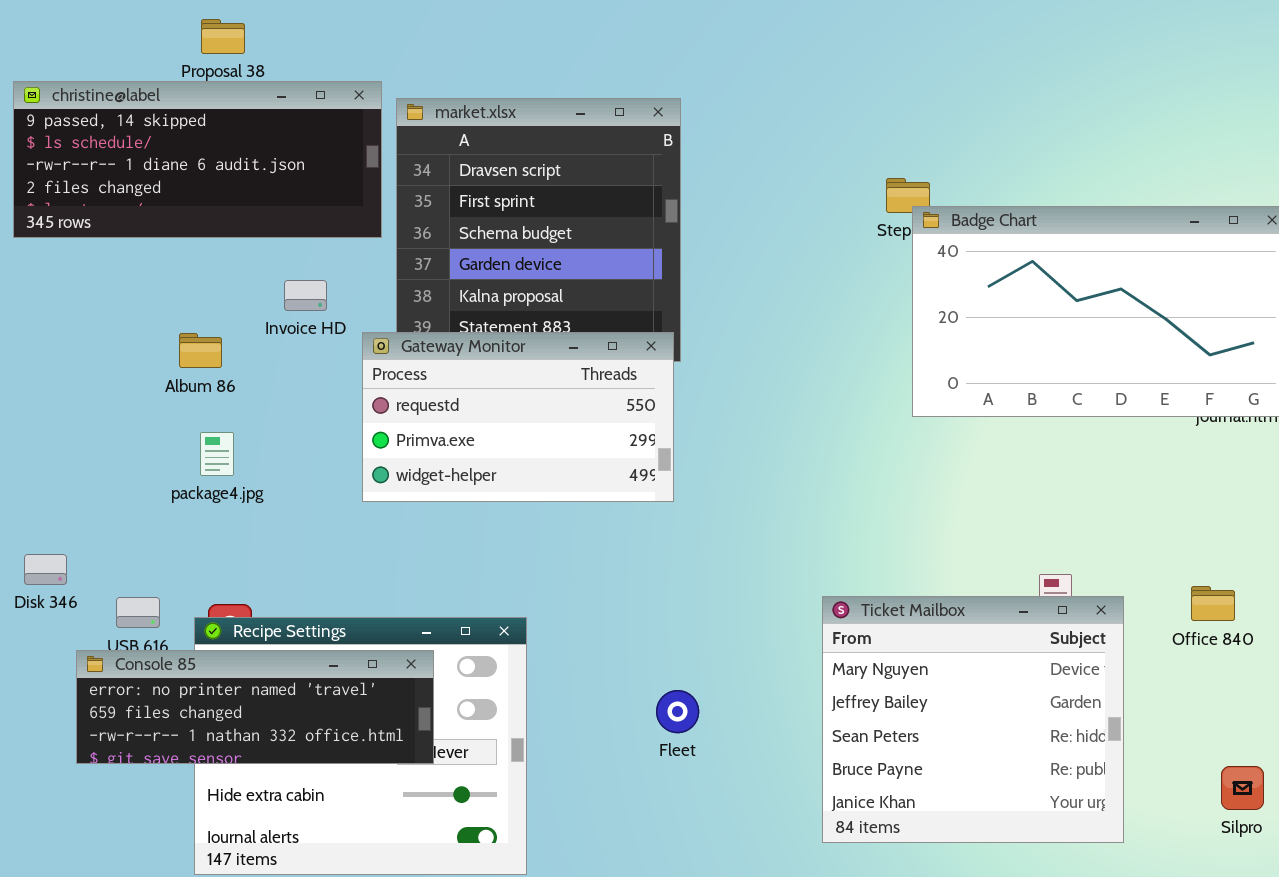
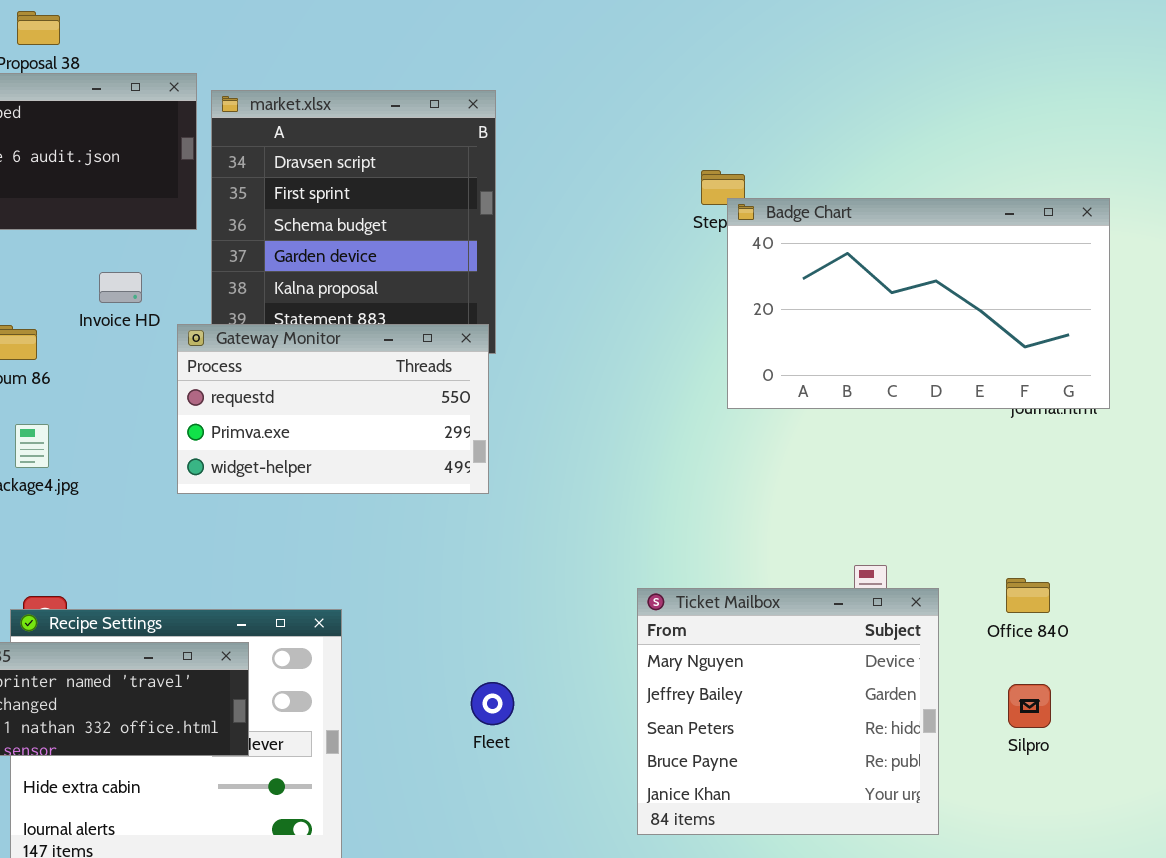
Silpro: [1221,766,1264,810] -> [1008,684,1051,728], moved

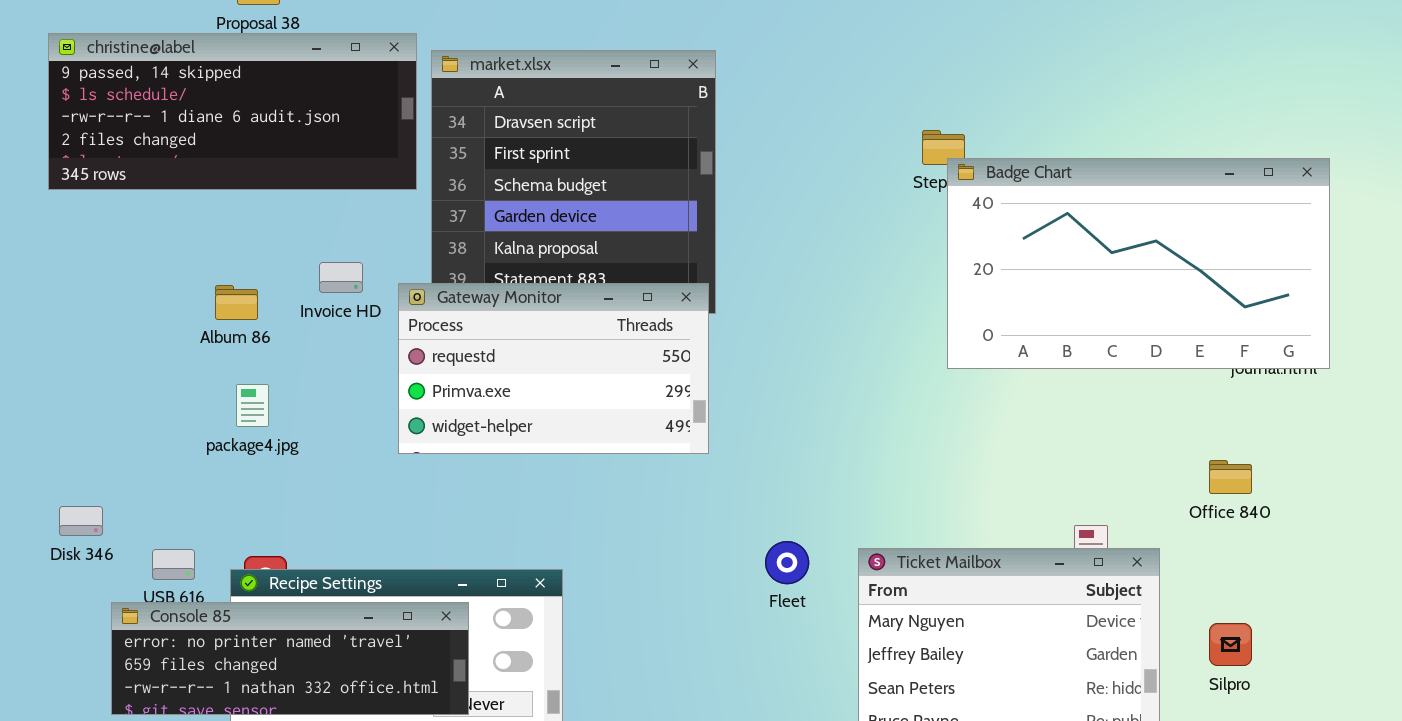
Invoice HD: [99,272,142,303] -> [319,262,363,293], moved
Office 840: [1006,578,1050,613] -> [1209,460,1252,494], moved
Fleet: [471,682,514,725] -> [765,541,809,584], moved
Silpro: [1008,684,1051,728] -> [1209,623,1252,666], moved

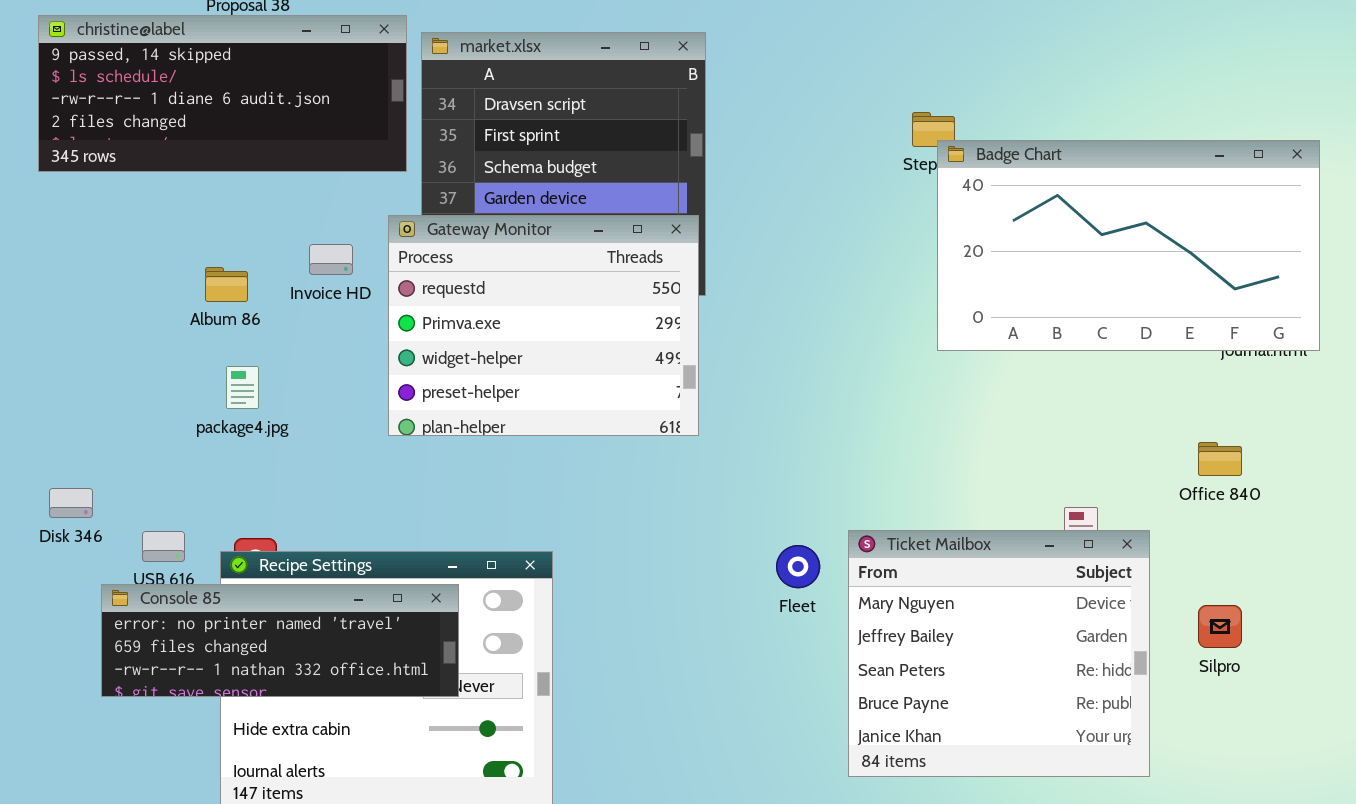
Gateway Monitor: [398,283,709,454] -> [388,215,699,436], resized
Fleet: [765,541,809,584] -> [776,545,820,588], moved

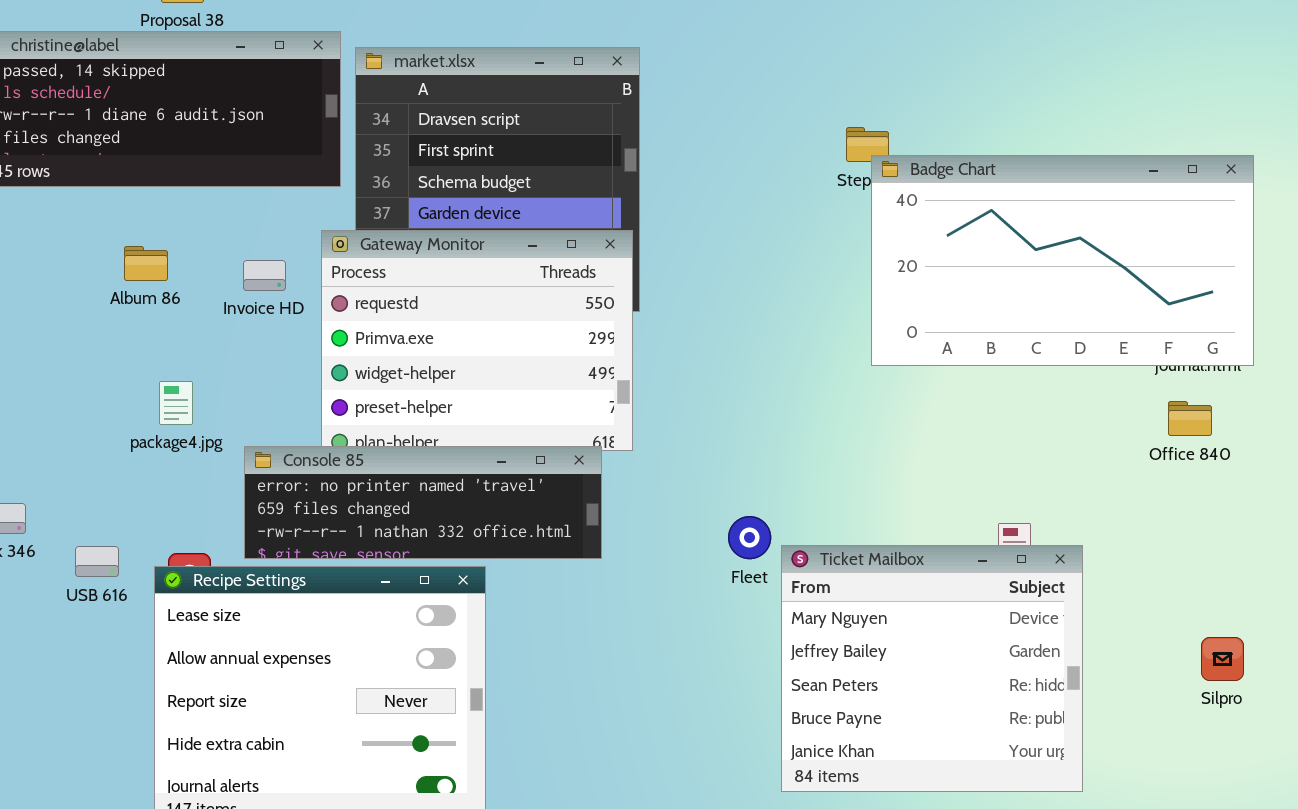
Album 86: [205,267,248,302] -> [124,246,168,281], moved
Office 840: [1198,442,1242,476] -> [1168,401,1212,436], moved
Fleet: [776,545,820,588] -> [728,516,771,559], moved
Console 85: [101,584,459,697] -> [244,446,602,559], moved
Silpro: [1198,605,1242,648] -> [1201,637,1244,681], moved

